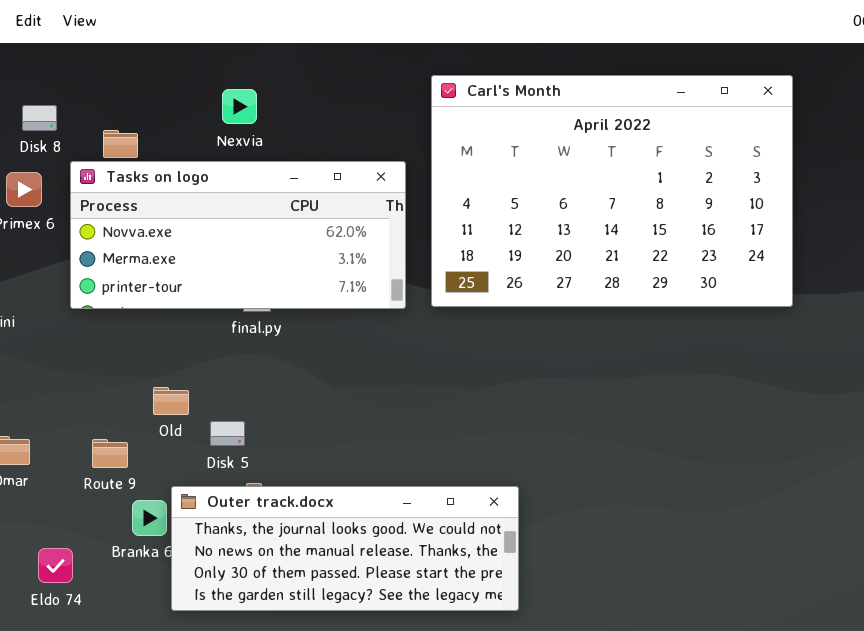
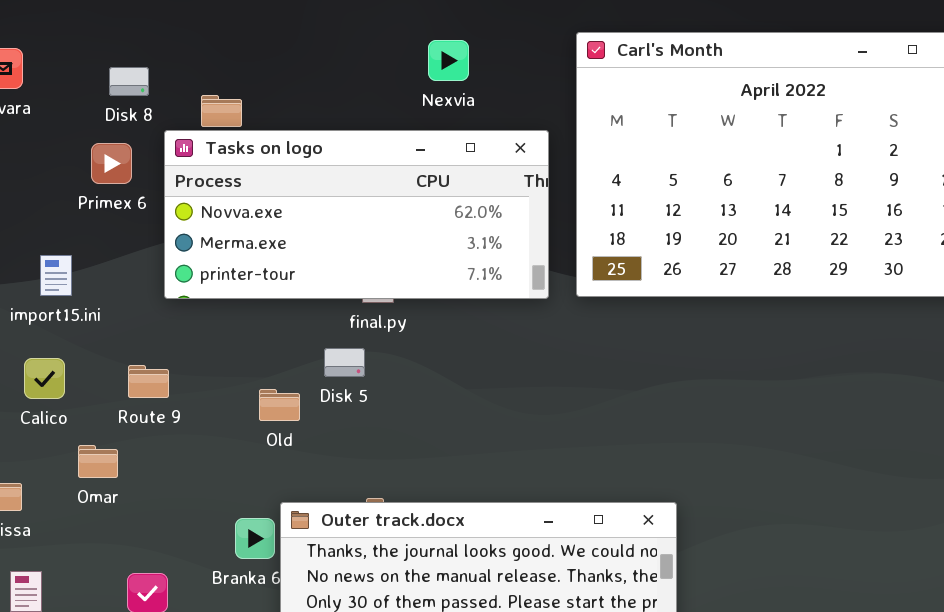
Nexvia: [222,89,257,124] -> [428,40,469,81], moved
Disk 5: [210,421,245,446] -> [324,348,365,377], moved
Route 9: [92,439,128,468] -> [128,365,169,398], moved

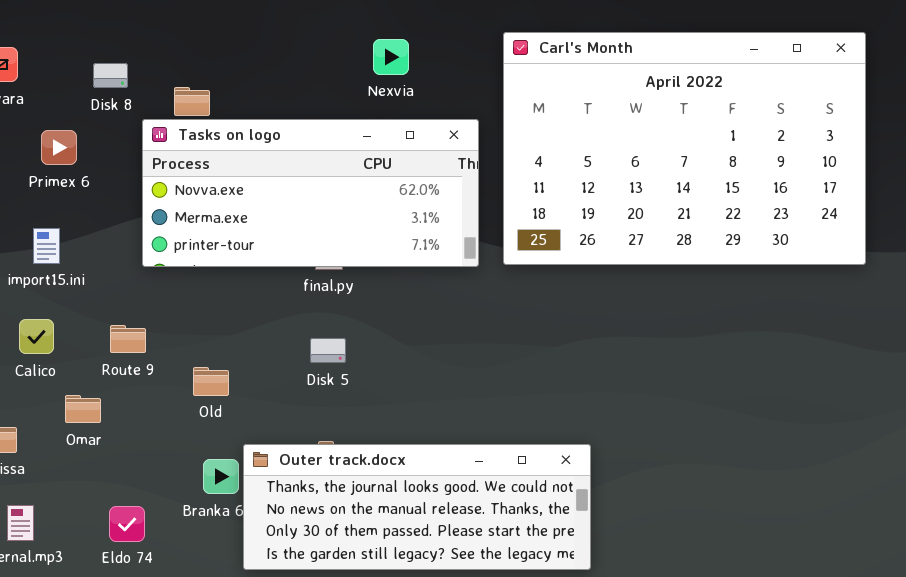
Primex 6: [91,143,132,184] -> [41,130,77,165], moved
Disk 5: [324,348,365,377] -> [310,338,346,363], moved
Old: [259,389,300,421] -> [193,367,229,396], moved

